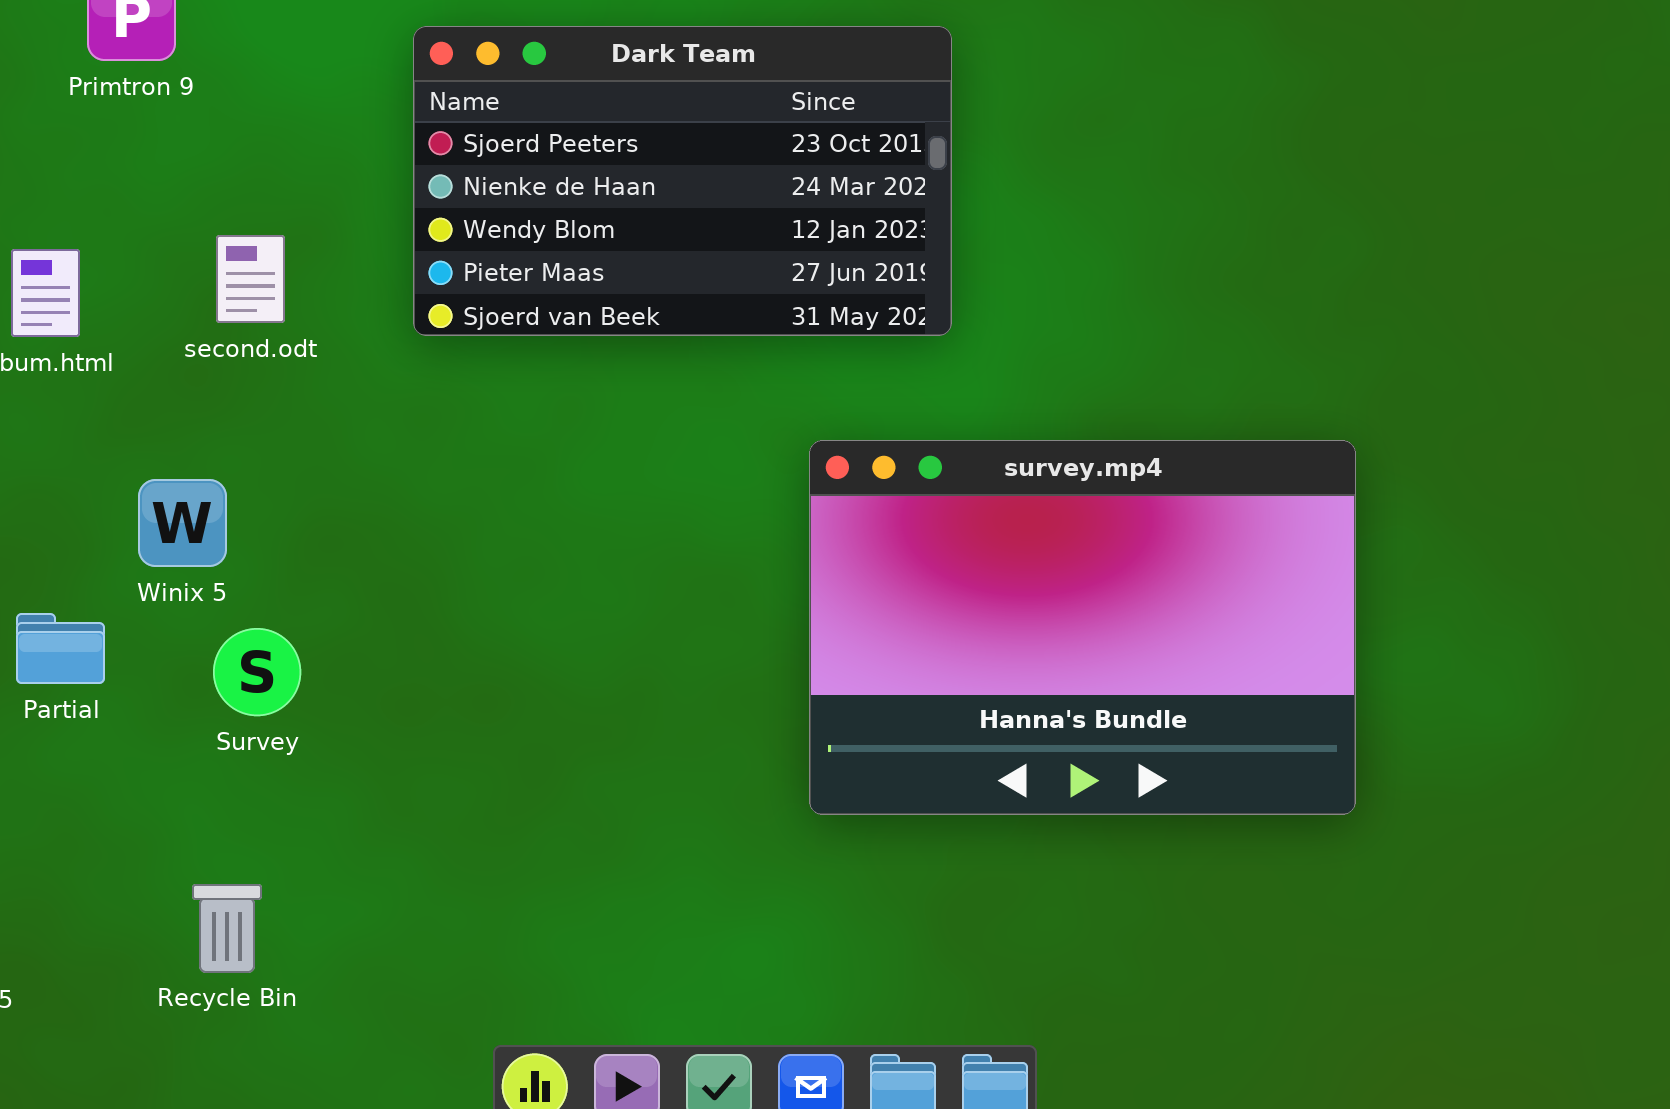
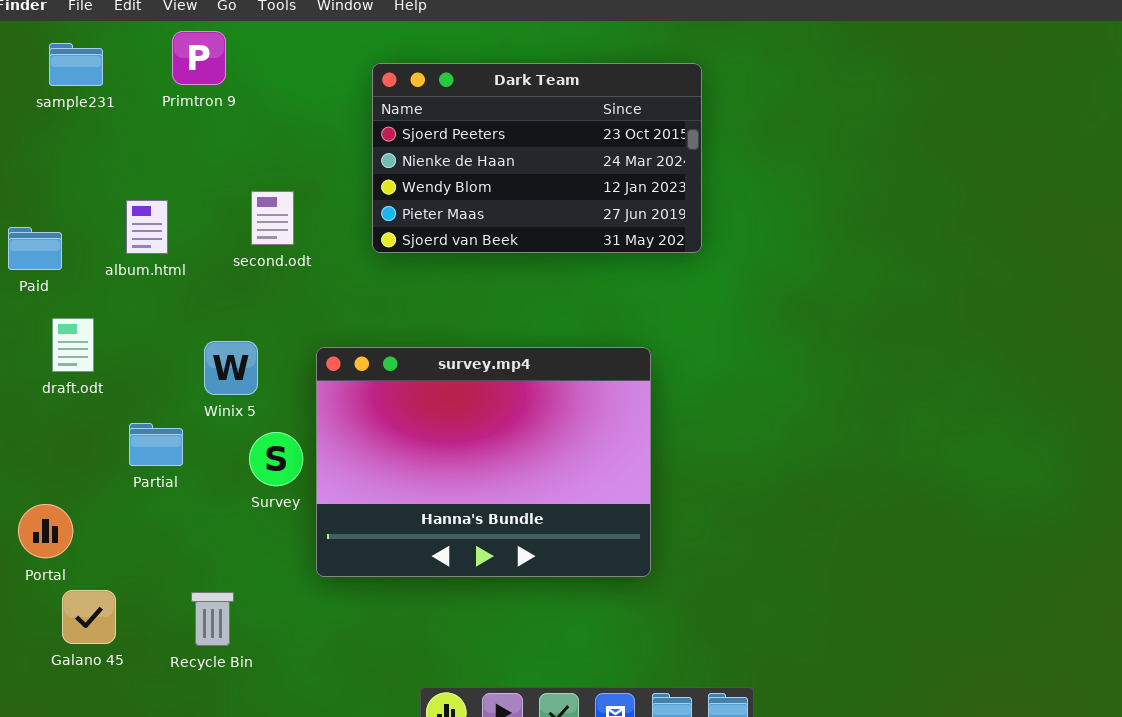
survey.mp4: [809,440,1356,815] -> [316,347,651,577], moved
Recycle Bin: [192,884,262,973] -> [191,592,234,646], moved

